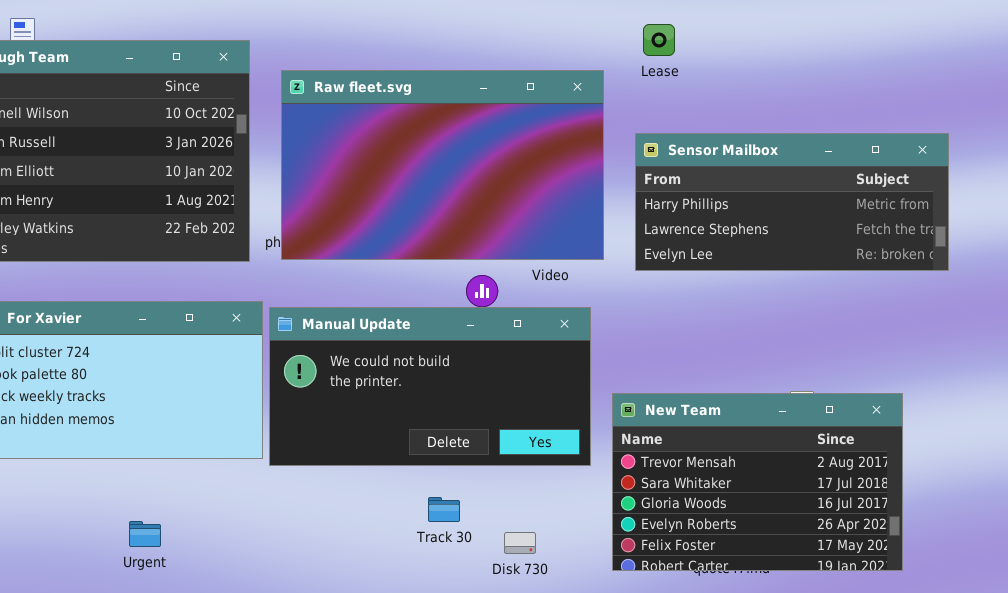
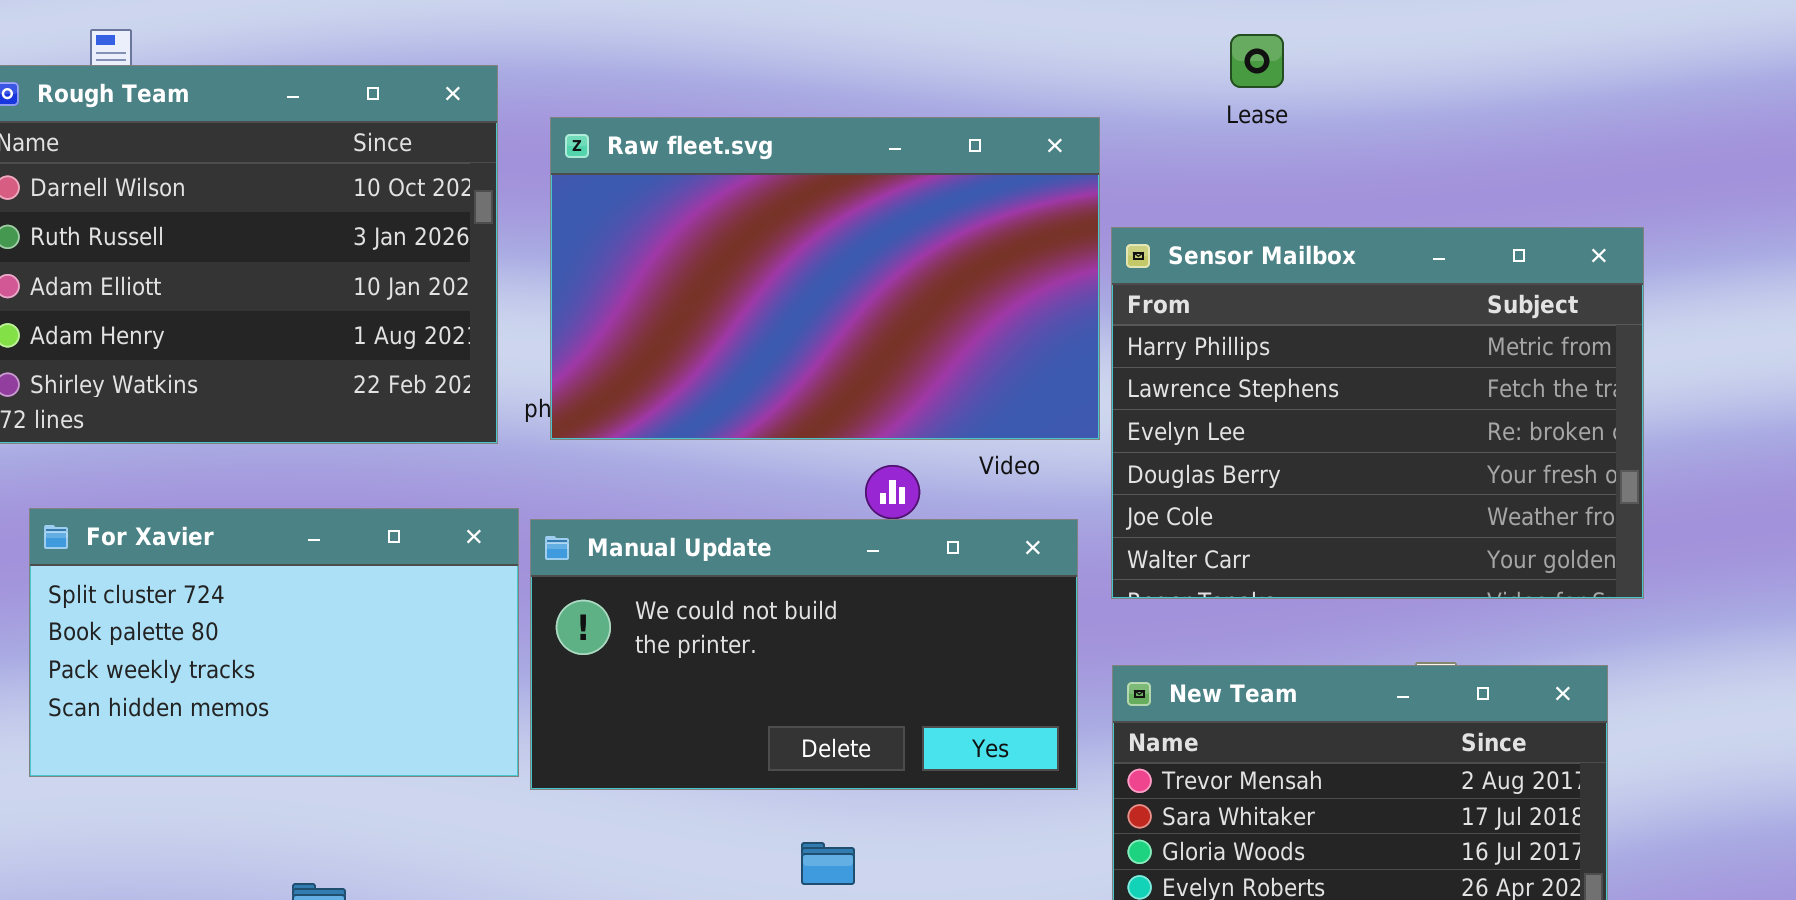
Lease: [643,24,675,56] -> [1230,34,1284,88], moved
Sensor Mailbox: [635,133,949,271] -> [1111,227,1644,599], moved, resized

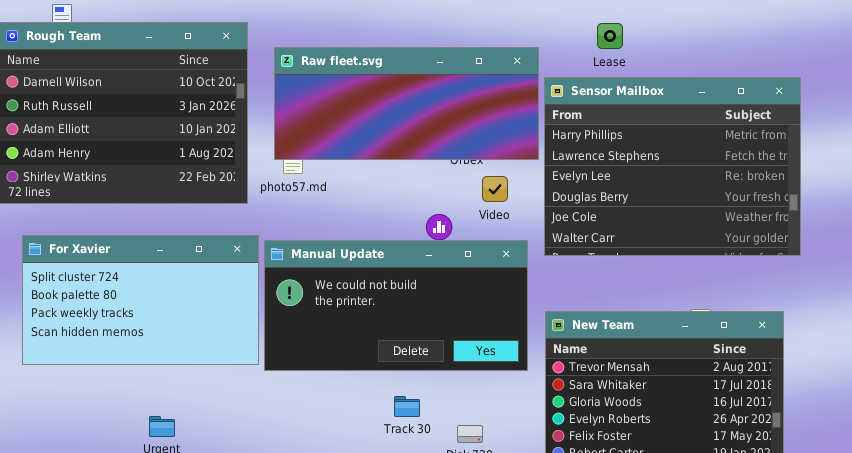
Lease: [1230,34,1284,88] -> [597,23,623,49], moved
Raw fleet.svg: [550,117,1100,440] -> [274,47,539,160], resized
Sensor Mailbox: [1111,227,1644,599] -> [544,77,801,256], moved

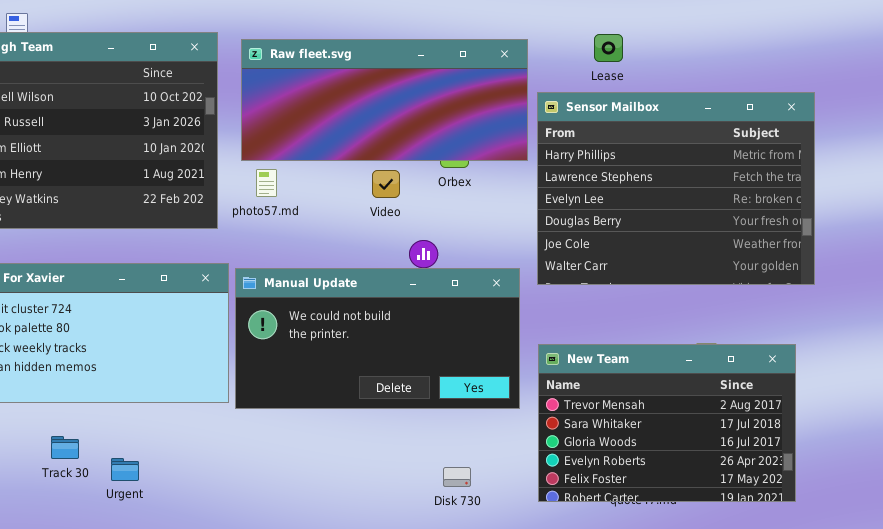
Raw fleet.svg: [274,47,539,160] -> [241,39,528,161], moved
Video: [482,176,508,202] -> [372,170,400,198], moved
Track 30: [394,396,420,417] -> [51,436,79,459], moved

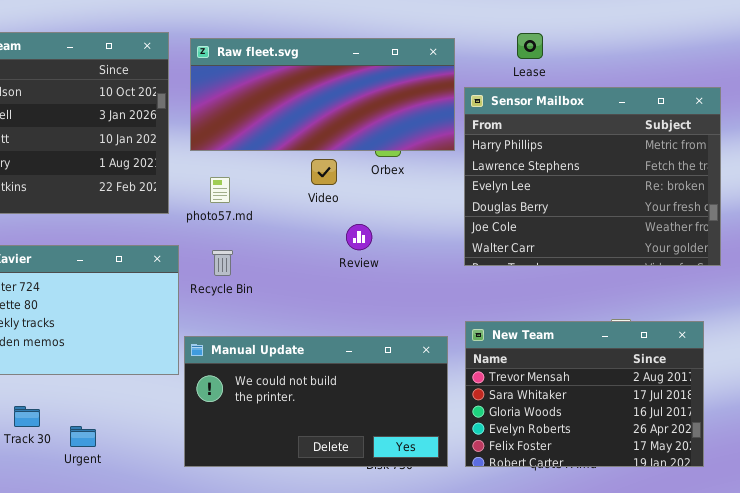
photo57.md: [256,169,277,197] -> [210,177,230,203], moved
Manual Update: [235,268,520,409] -> [184,336,448,467], moved

